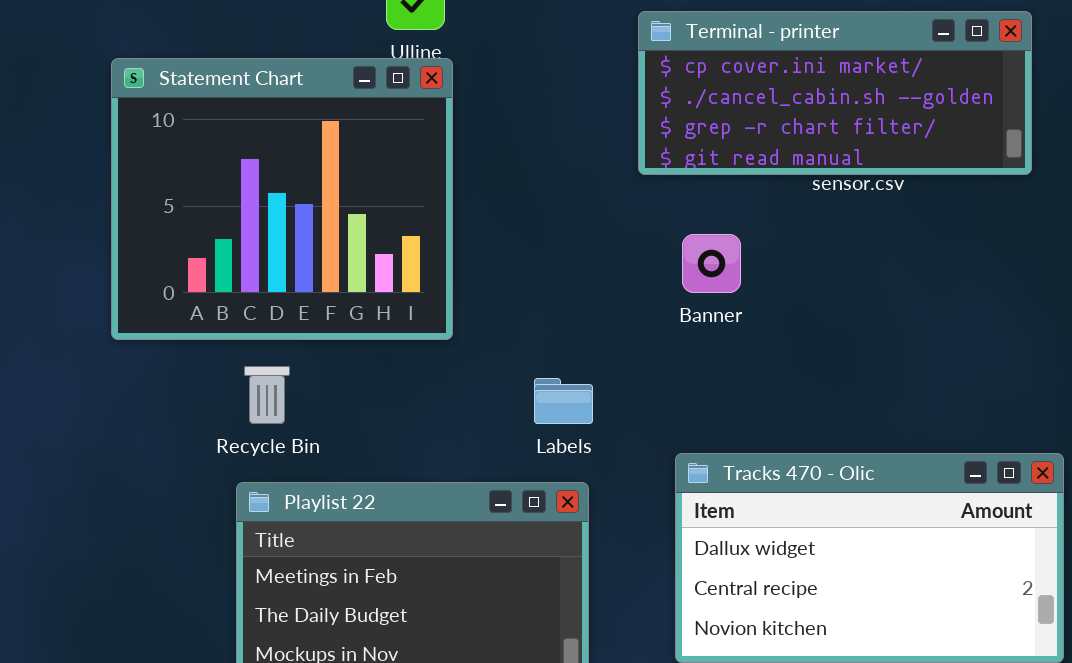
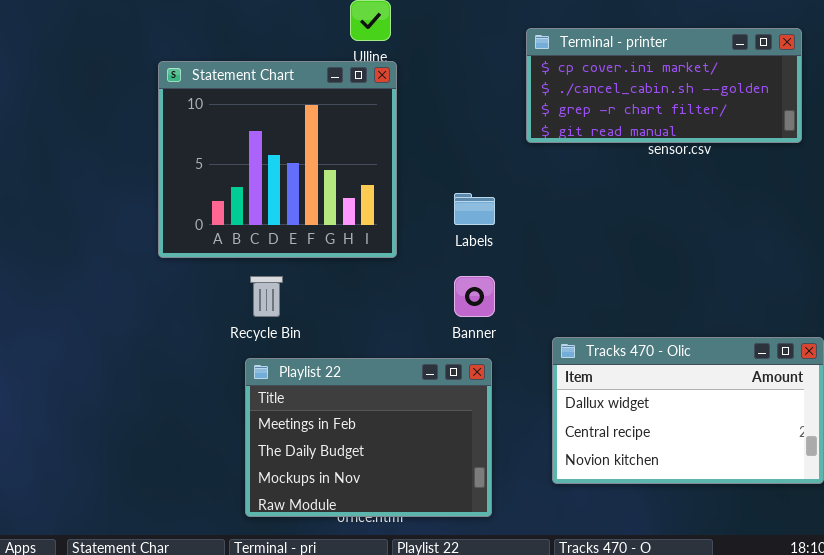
Banner: [682,234,741,293] -> [454,276,495,317], moved
Labels: [534,378,593,424] -> [454,193,495,225], moved

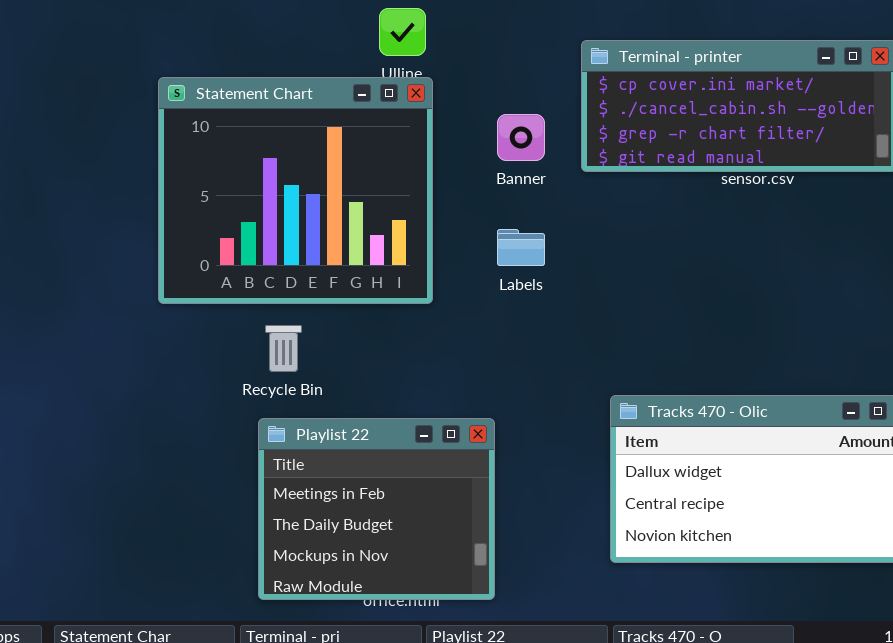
Banner: [454,276,495,317] -> [497,114,545,161], moved
Playlist 22: [245,358,492,517] -> [258,418,495,600], resized

